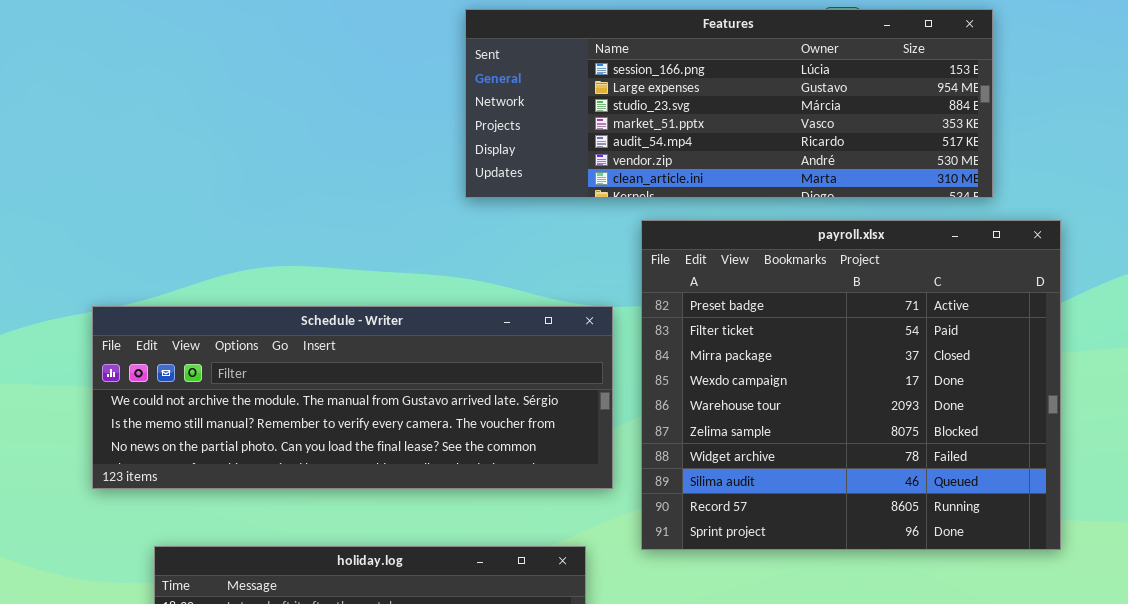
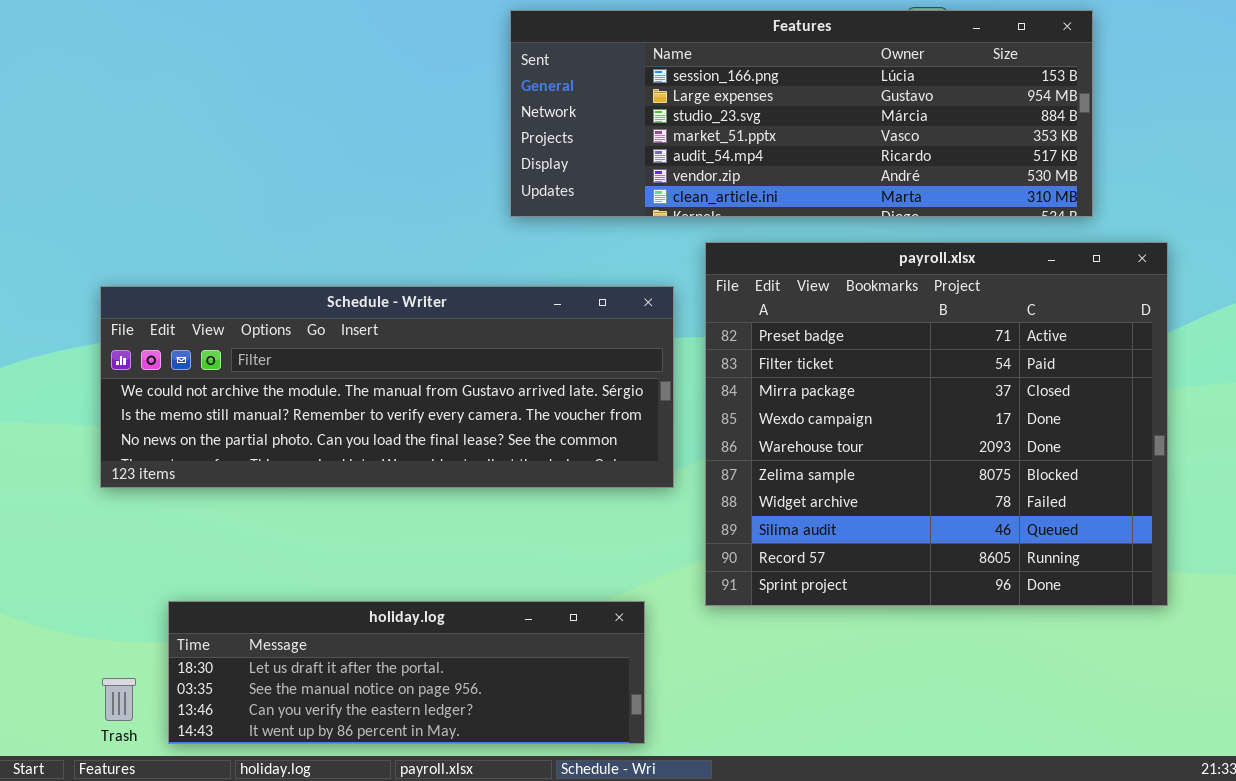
Schedule - Writer: [92,306,613,489] -> [100,286,674,488], moved

